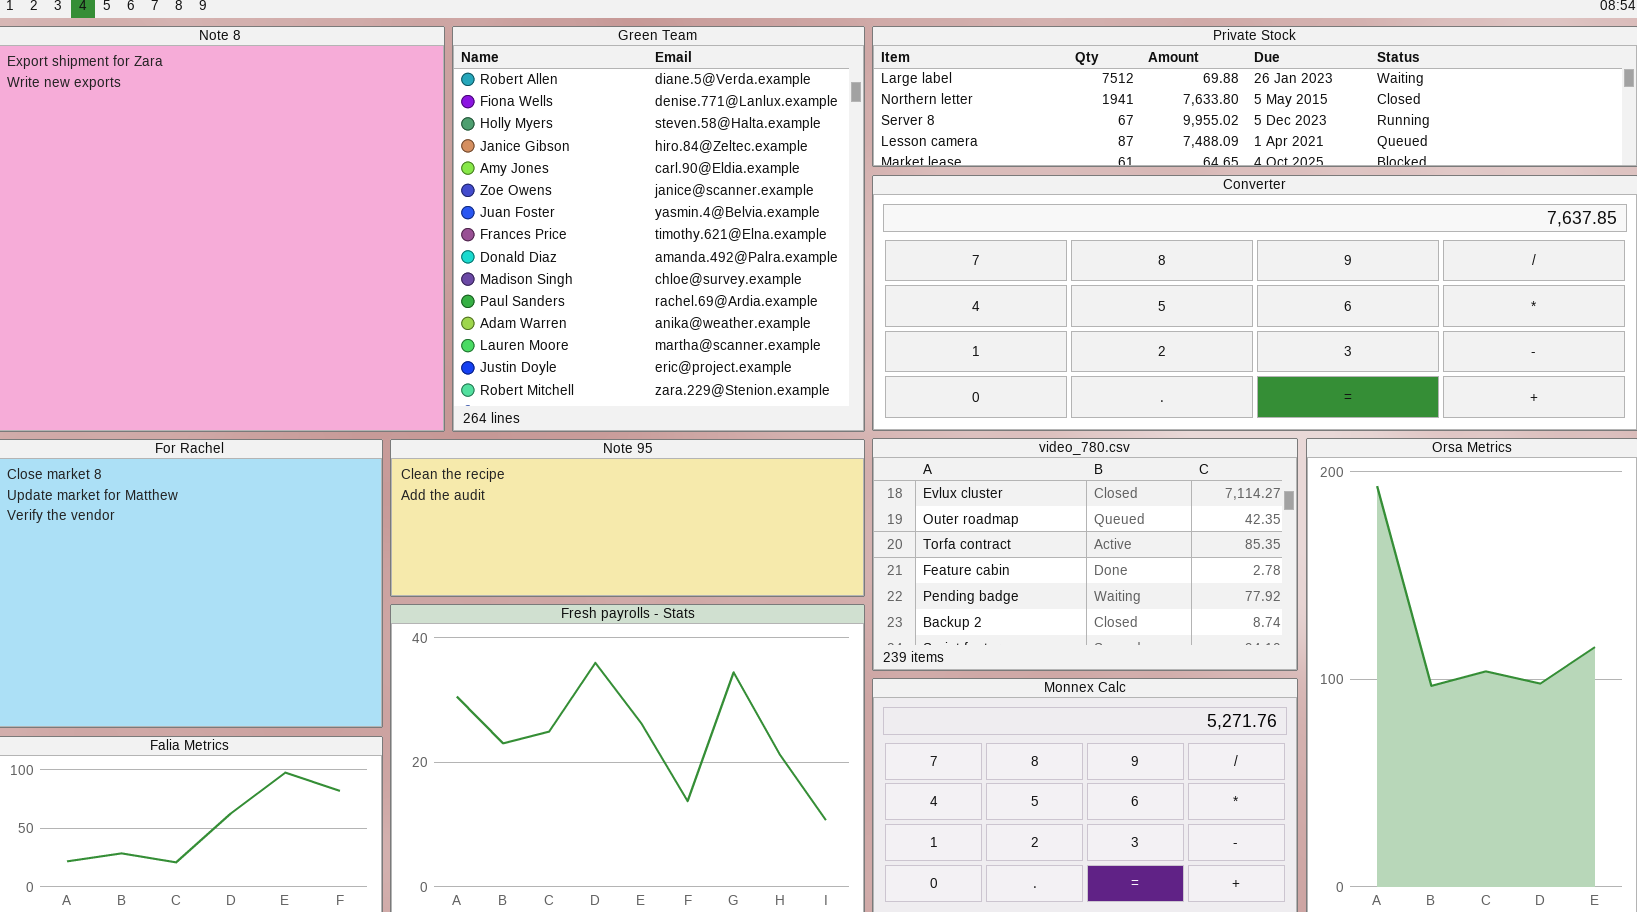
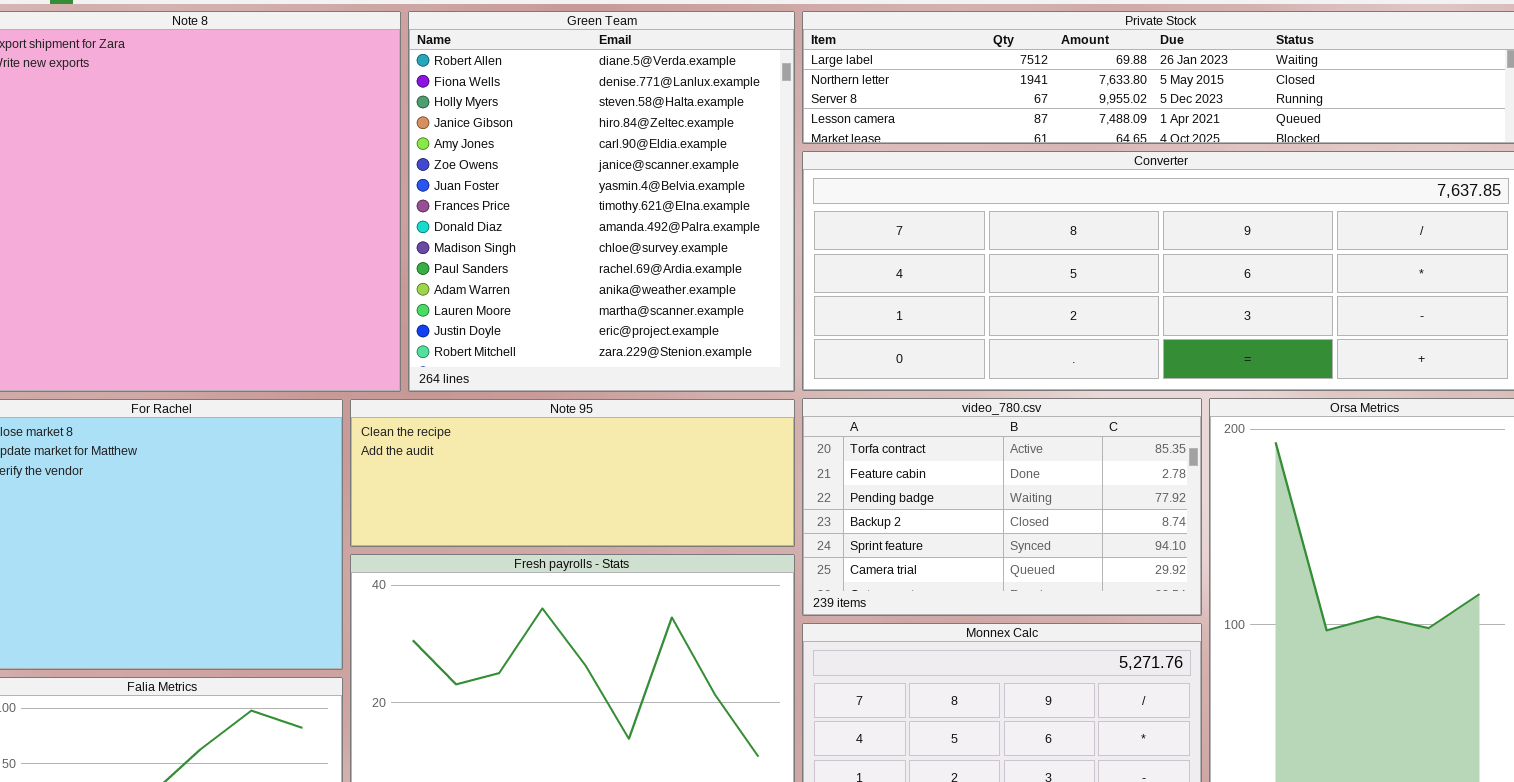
video_780.csv: [872,438,1298,671] -> [802,398,1202,616], scrolled down 2 rows

